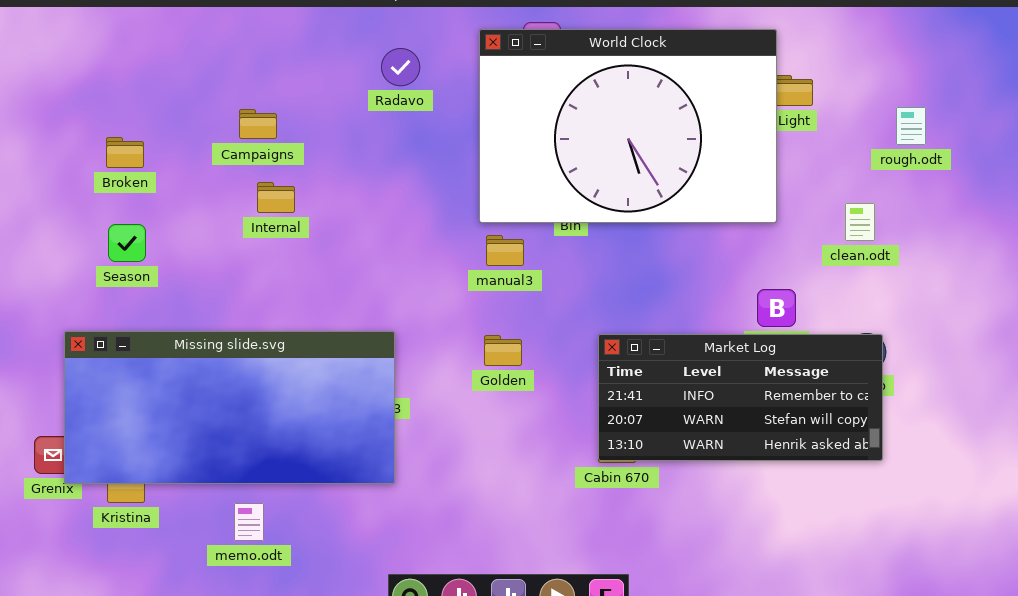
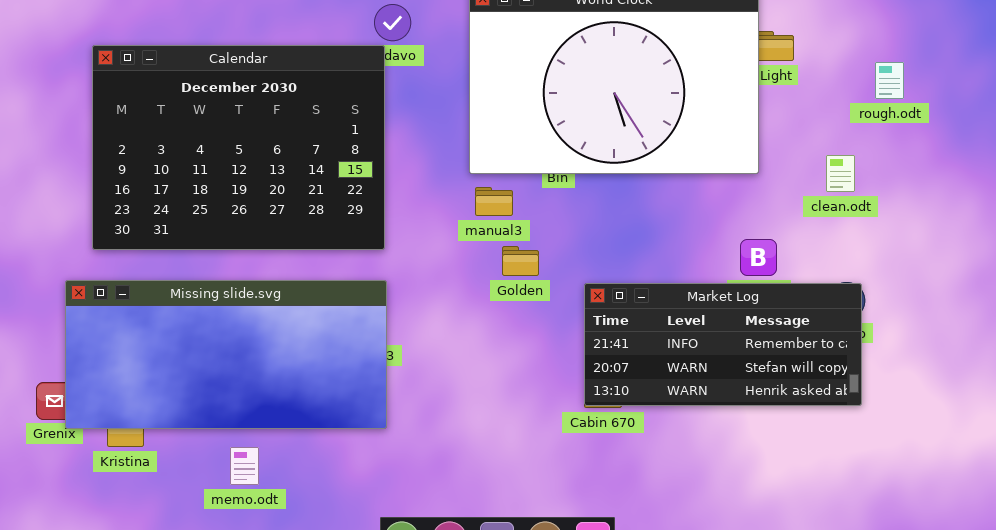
Calendar: none -> [92,45,385,250], opened
Golden: [484,335,522,366] -> [502,246,539,276], moved

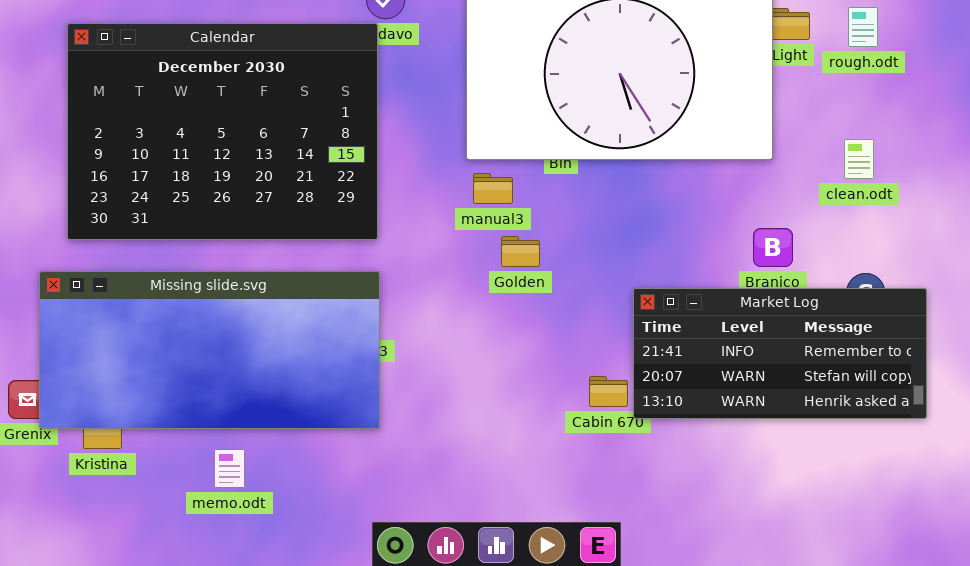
rough.odt: [875,62,904,99] -> [848,7,878,47], moved
Market Log: [584,283,862,406] -> [633,288,927,419], moved

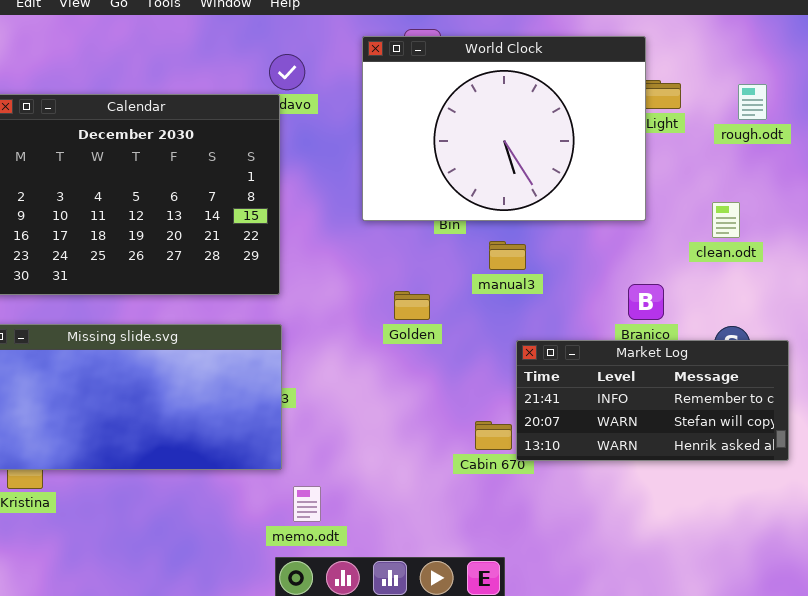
rough.odt: [848,7,878,47] -> [738,84,767,120], moved
manual3: [473,173,513,204] -> [489,241,526,270], moved
memo.odt: [214,449,245,488] -> [293,486,321,522], moved

